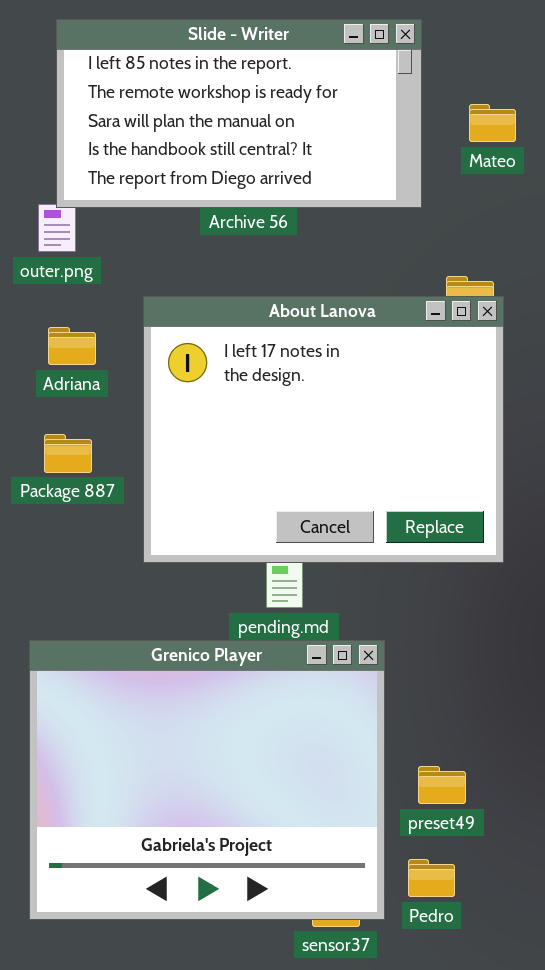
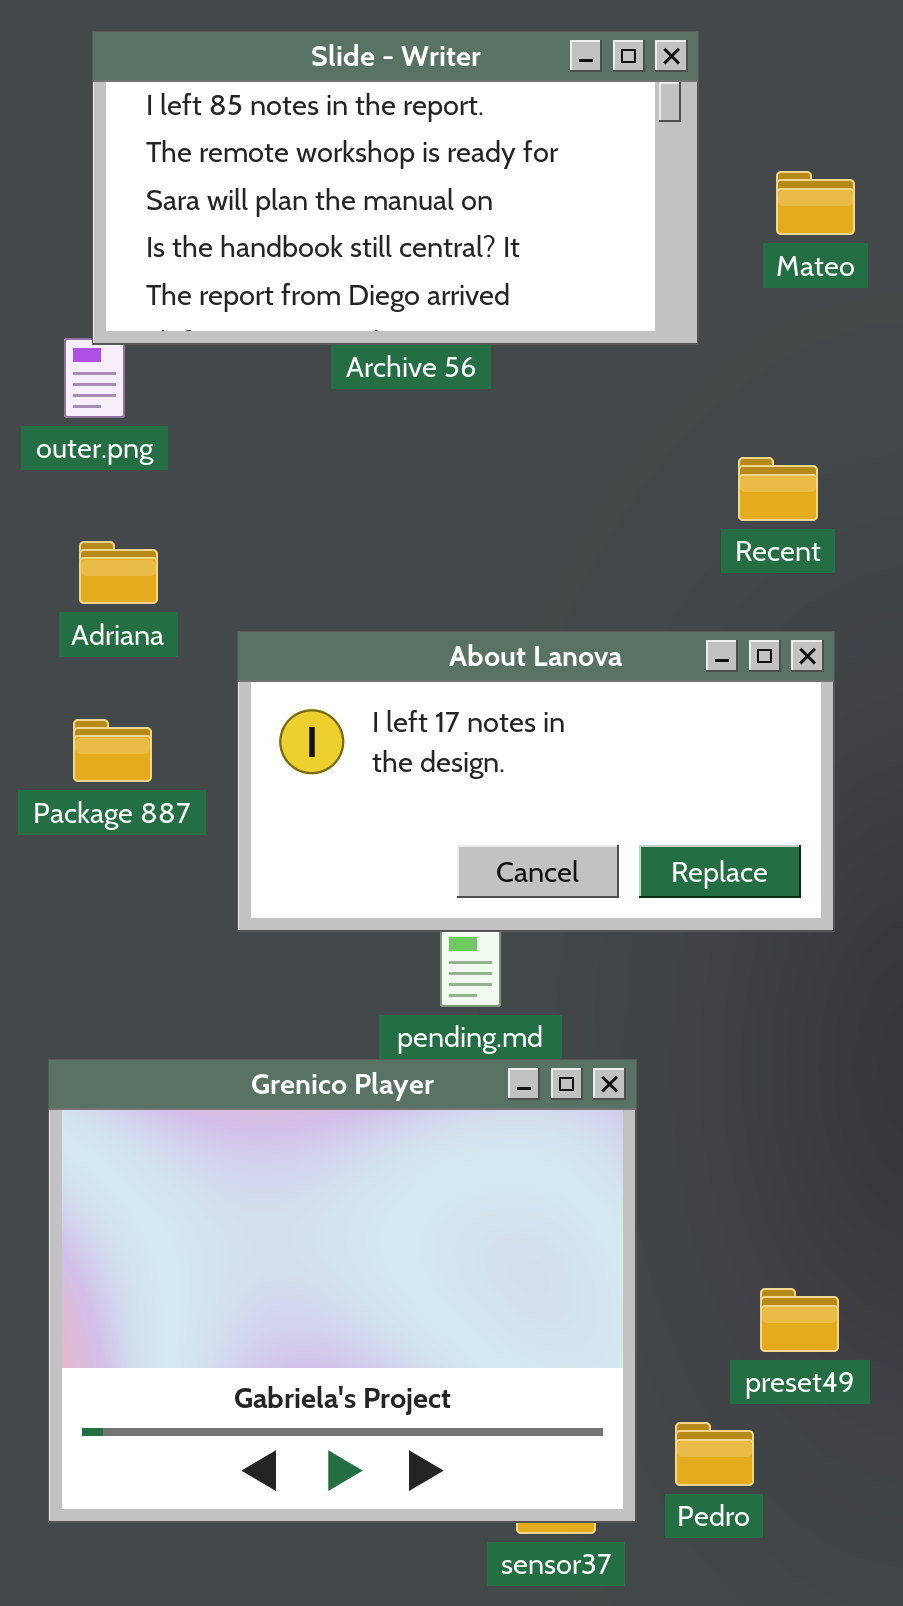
About Lanova: [143,296,504,563] -> [237,631,835,932], resized
preset49: [418,766,466,804] -> [760,1288,839,1352], moved

